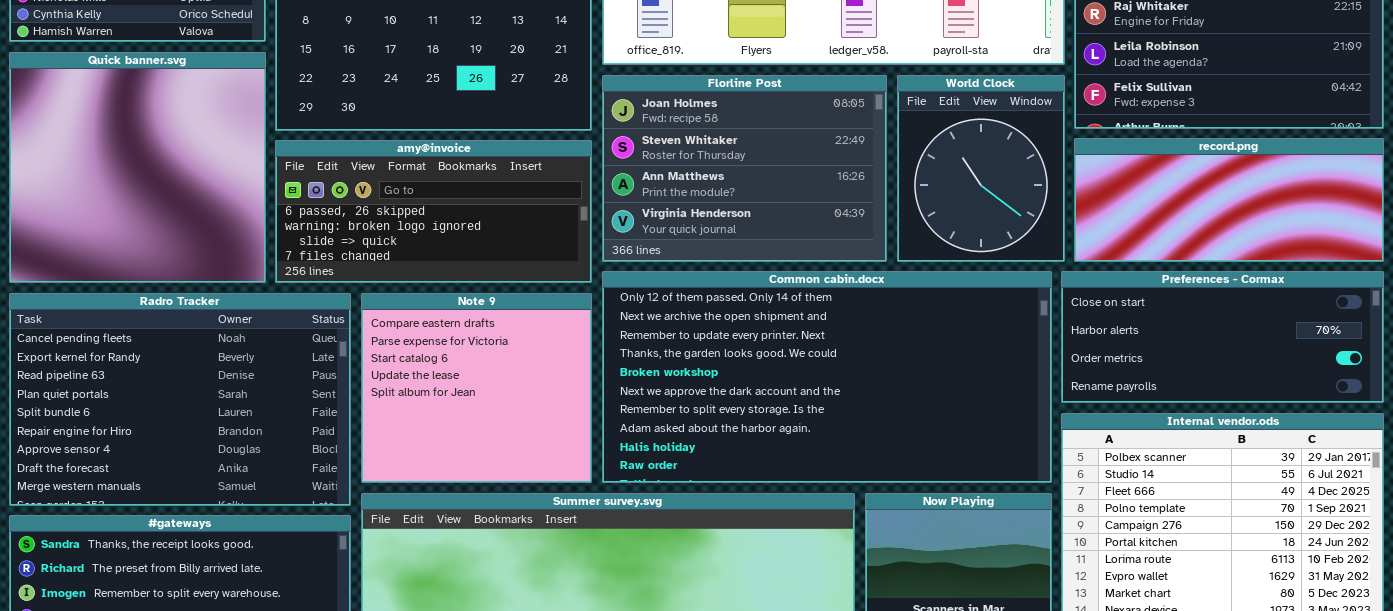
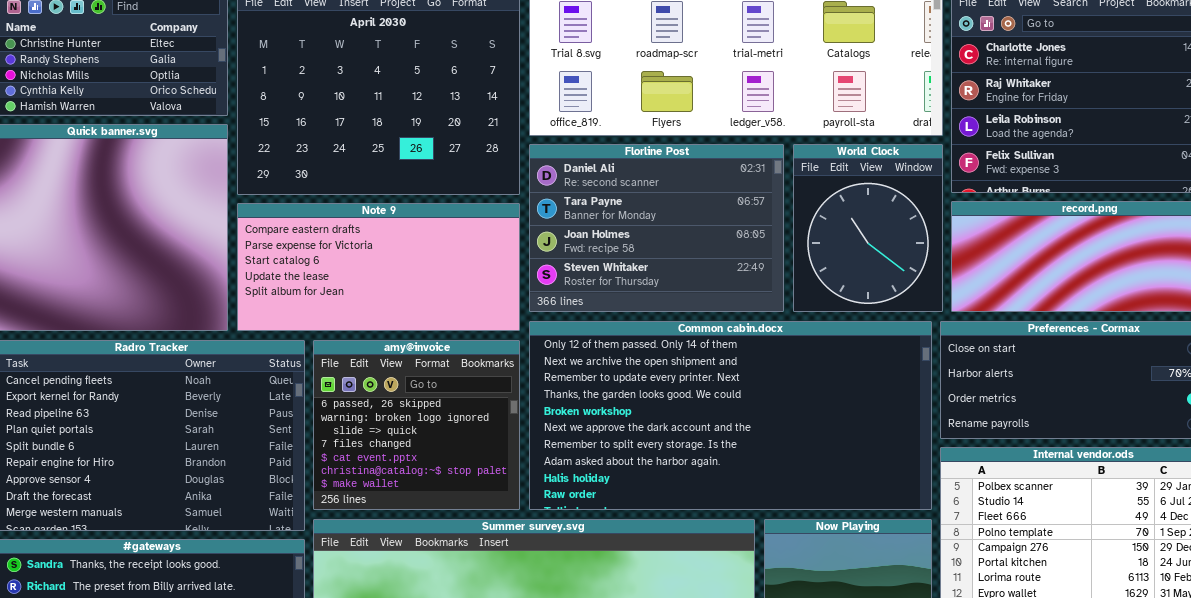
Florline Post: [602,75,887,262] -> [529,144,784,312], scrolled up 2 rows
amy@invoice: [275,140,592,283] -> [313,340,520,510], moved, resized
Note 9: [361,293,592,483] -> [237,203,520,331], moved, resized

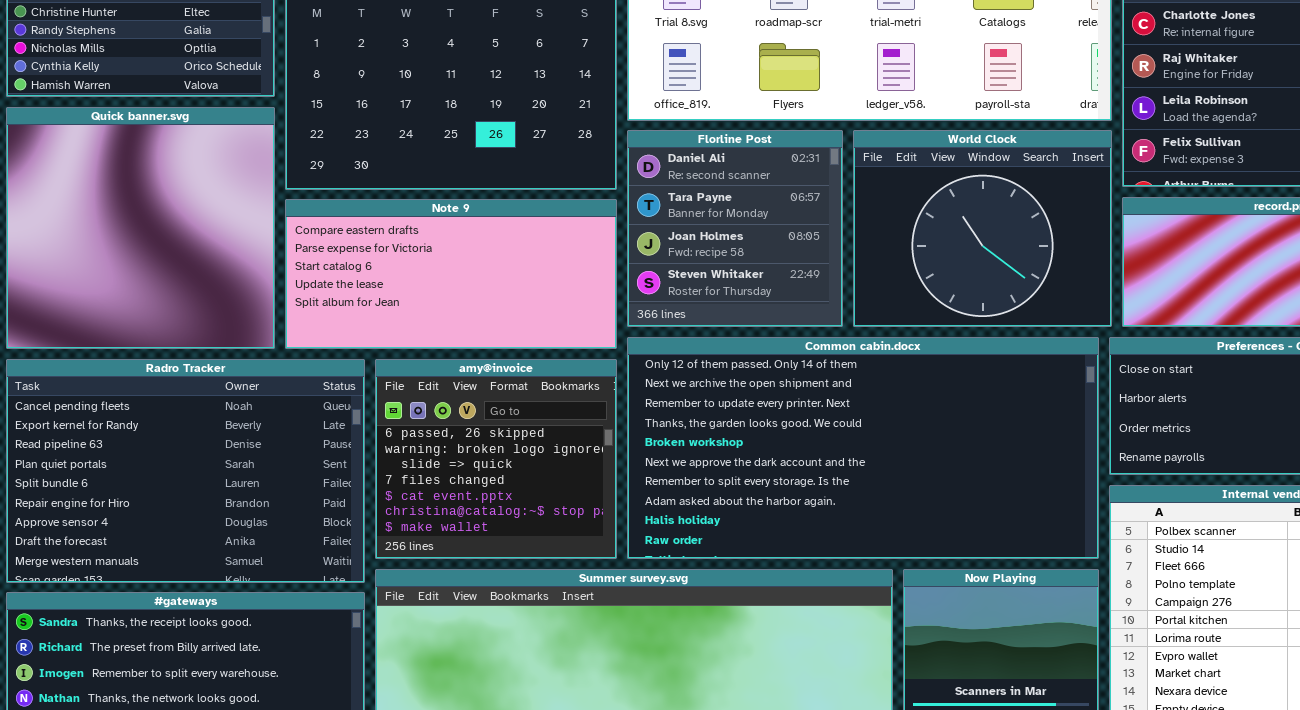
Florline Post: [529,144,784,312] -> [627,130,843,327], resized
World Clock: [793,144,943,312] -> [853,130,1112,327], resized

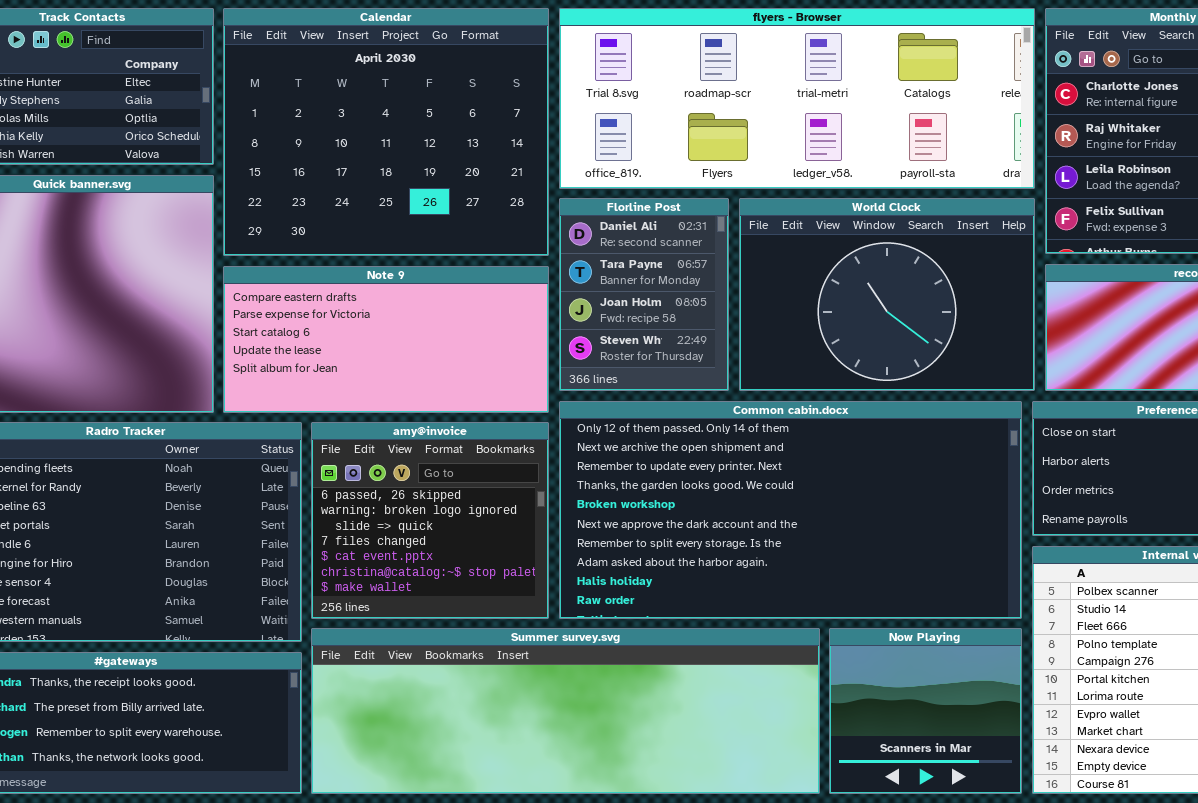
Florline Post: [627,130,843,327] -> [559,198,729,391], resized
World Clock: [853,130,1112,327] -> [739,198,1035,391], resized

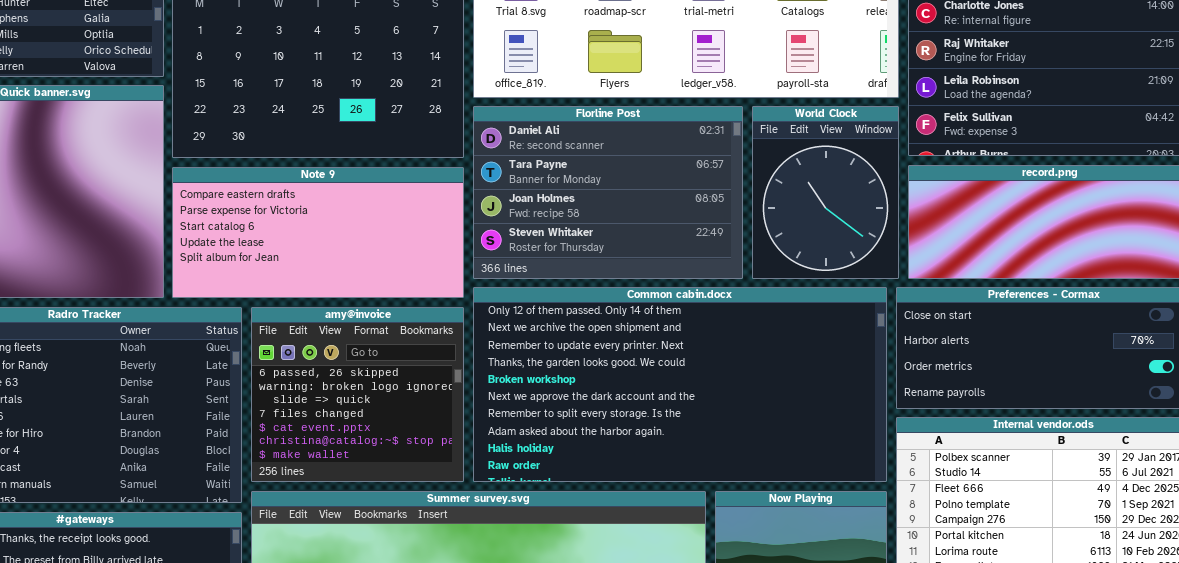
Florline Post: [559,198,729,391] -> [473,106,743,279], resized
World Clock: [739,198,1035,391] -> [752,106,899,279], resized

